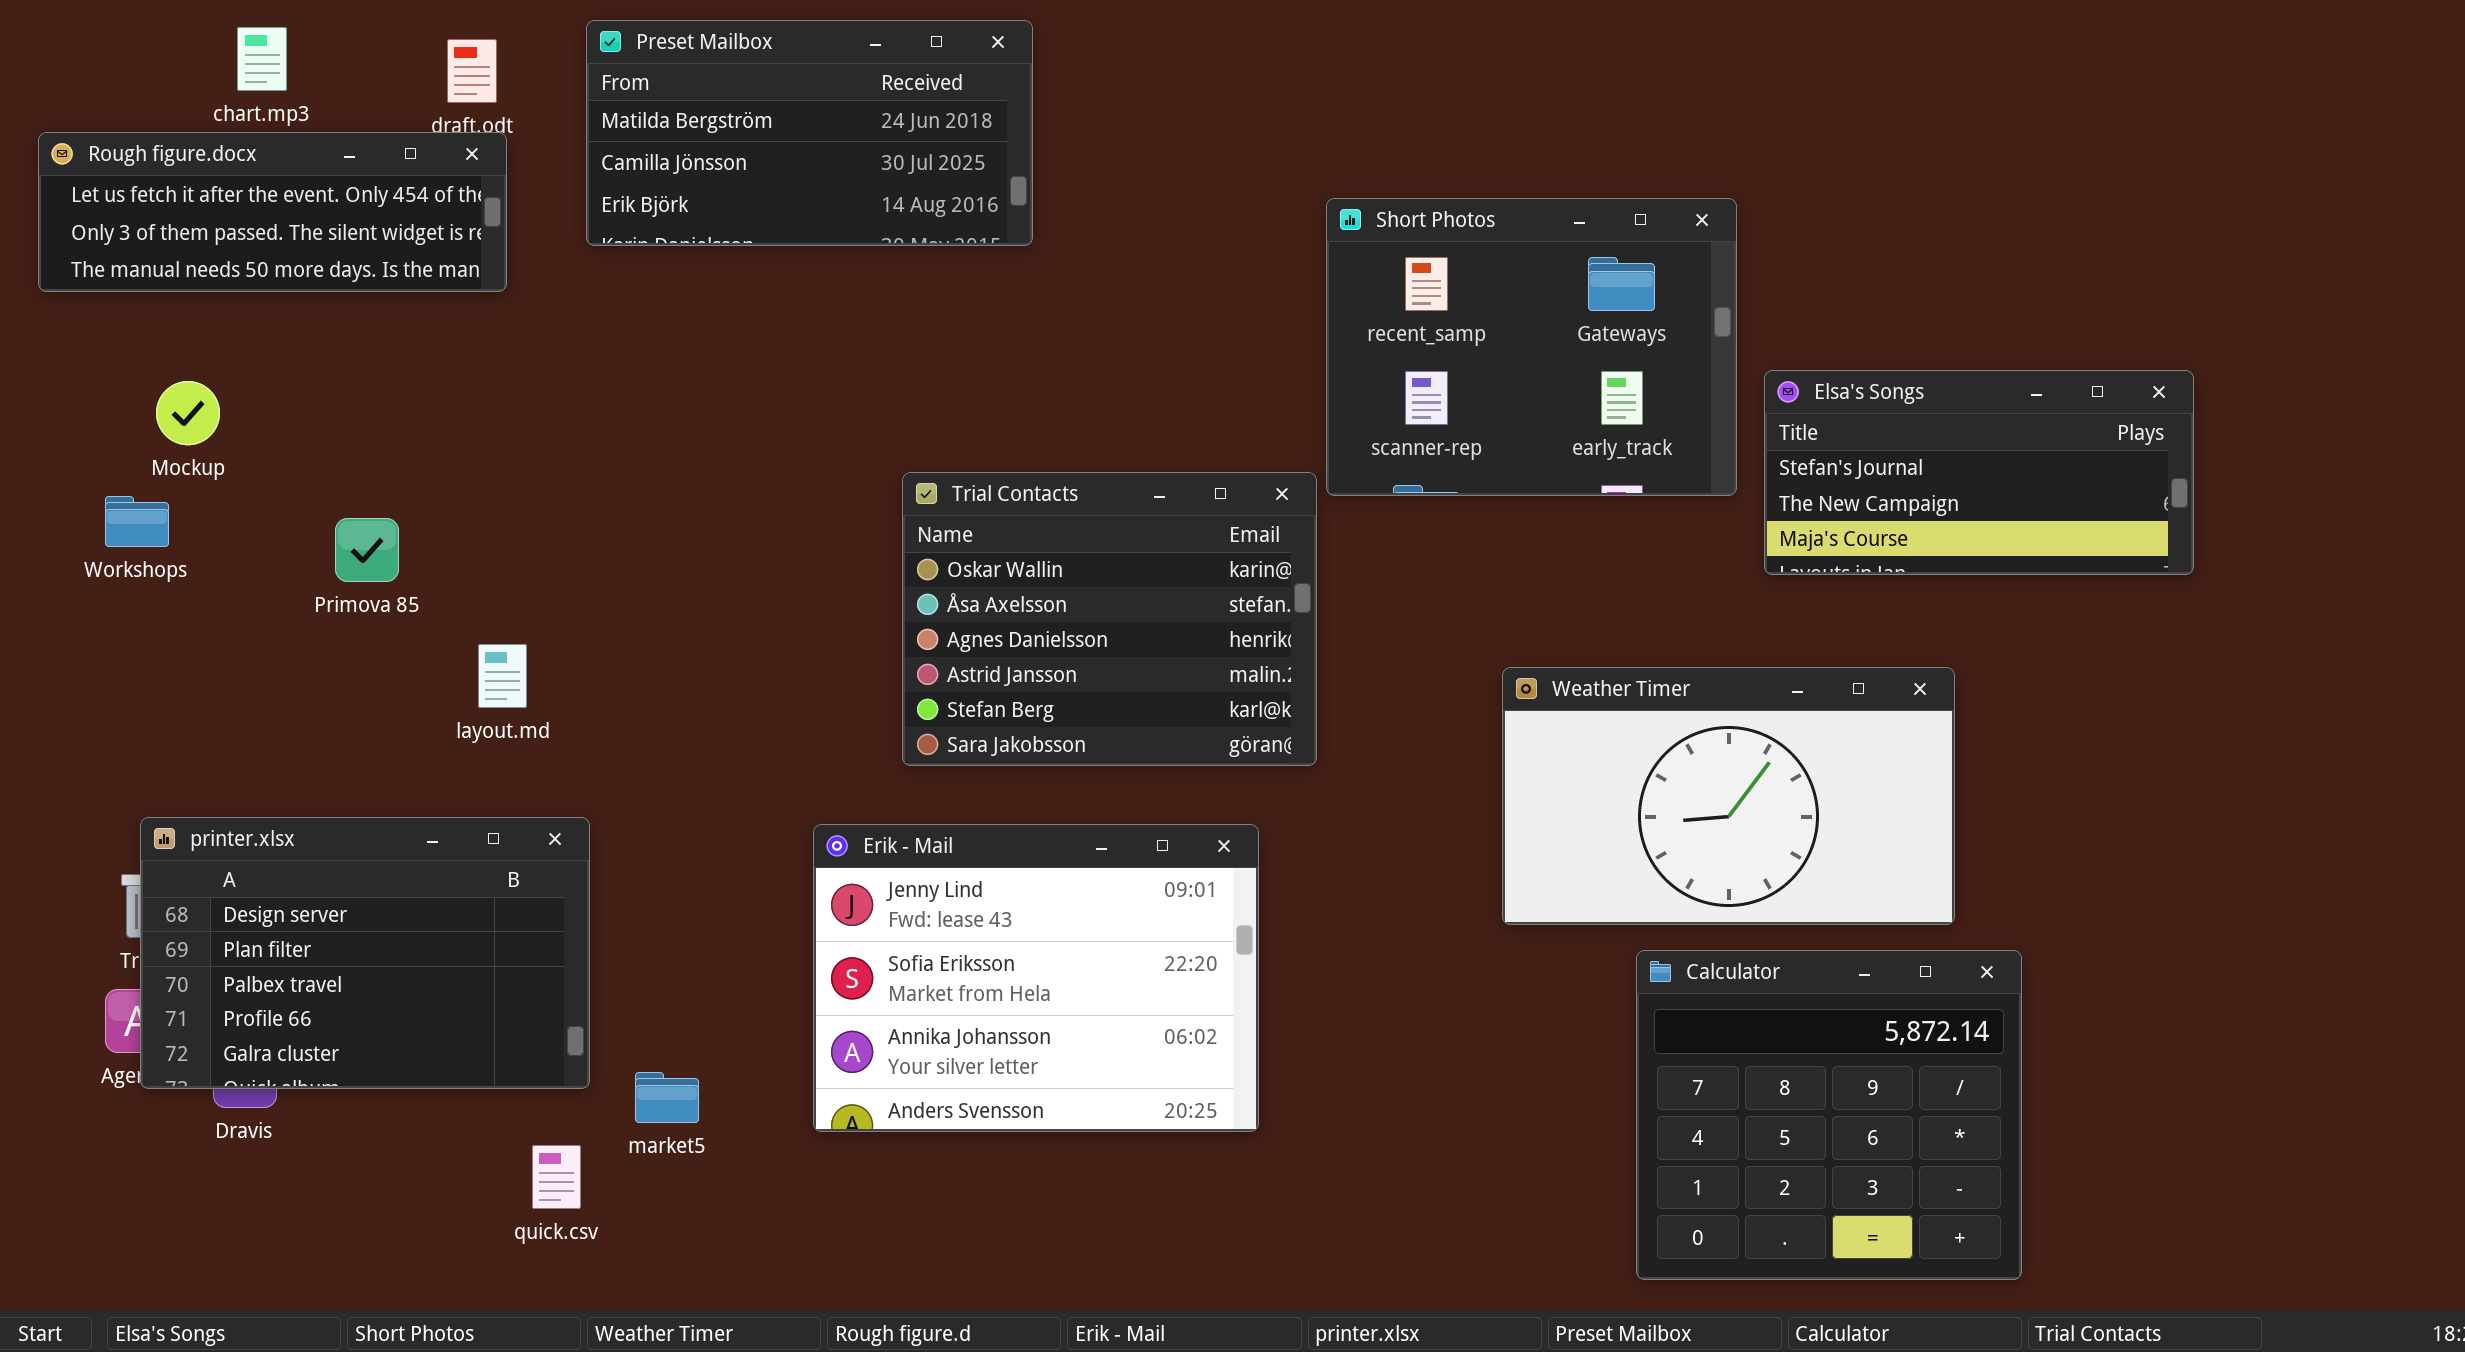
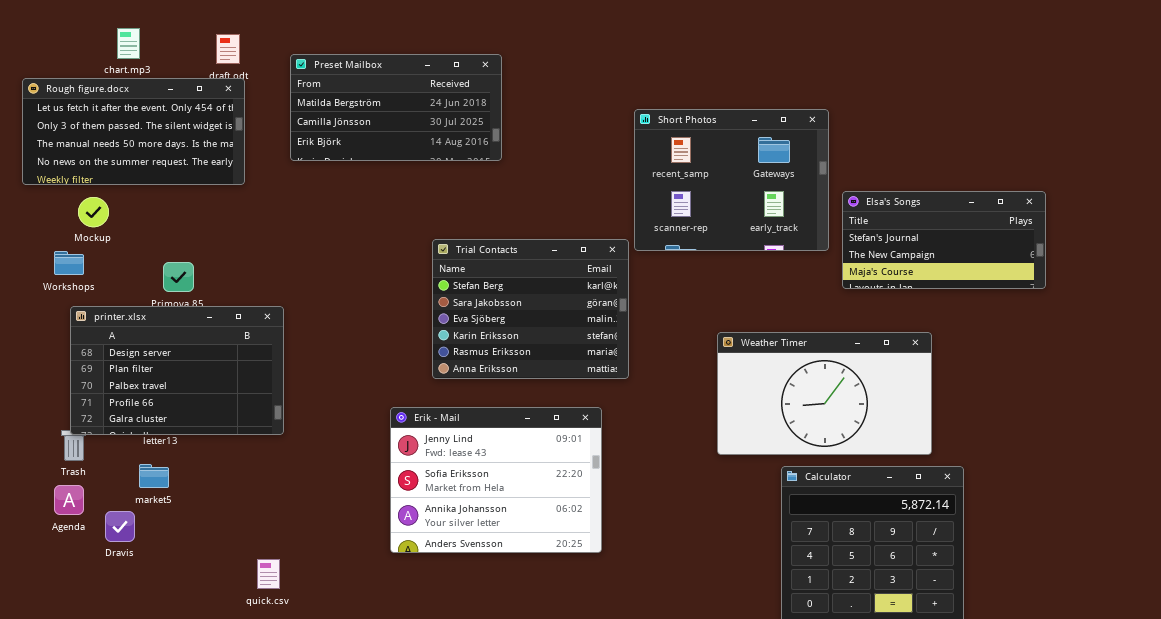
Preset Mailbox: [586,20,1033,246] -> [290,54,502,161], moved
Rough figure.docx: [38,132,507,292] -> [22,78,245,185], resized
Trial Contacts: [902,472,1317,766] -> [432,239,629,379], scrolled down 4 rows
printer.xlsx: [140,817,590,1089] -> [70,306,284,435], moved
market5: [635,1072,699,1123] -> [139,464,169,488], moved

